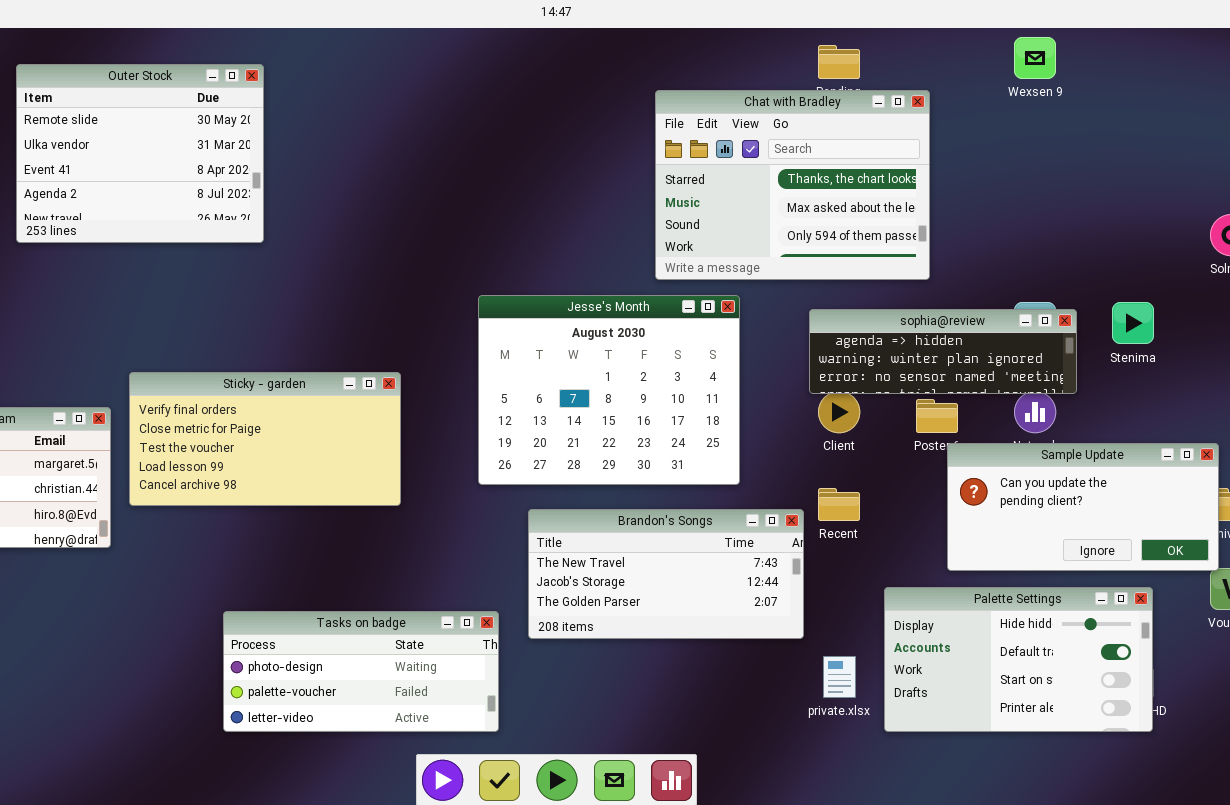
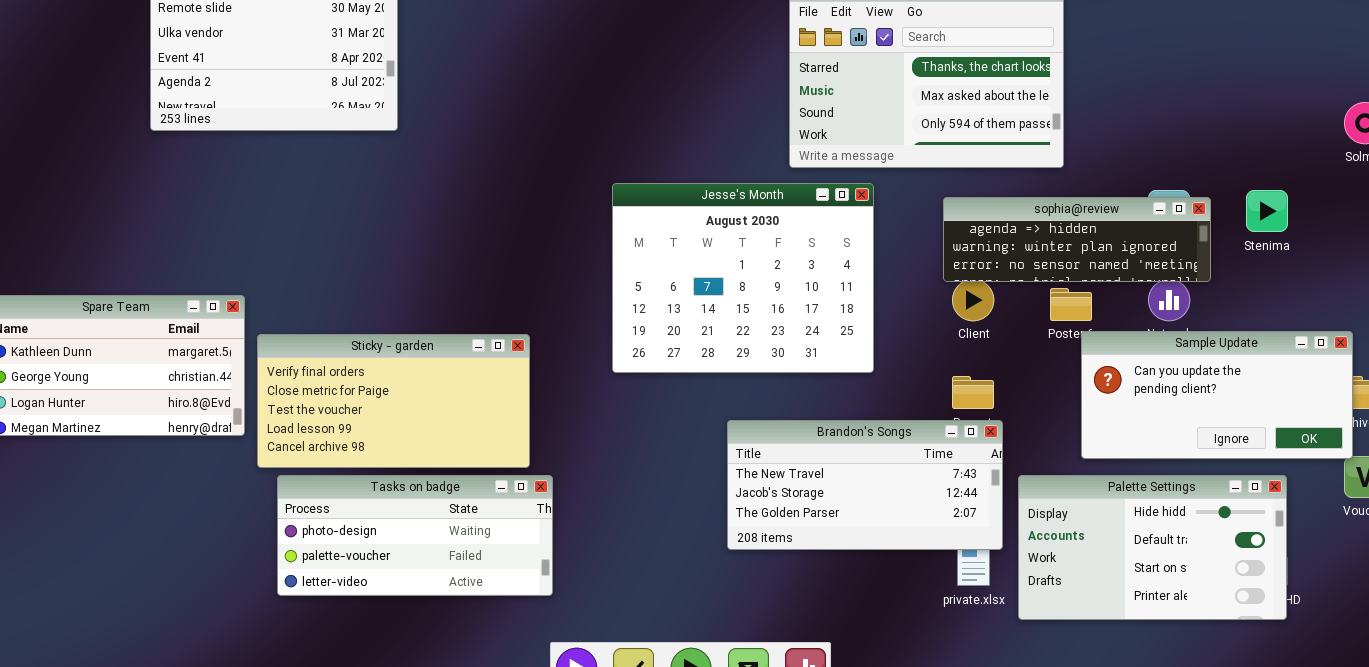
Sticky - garden: [129,372,401,506] -> [257,334,530,468], moved
Brandon's Songs: [528,509,804,639] -> [727,420,1003,550], moved
Tasks on badge: [223,611,499,732] -> [277,475,553,596], moved

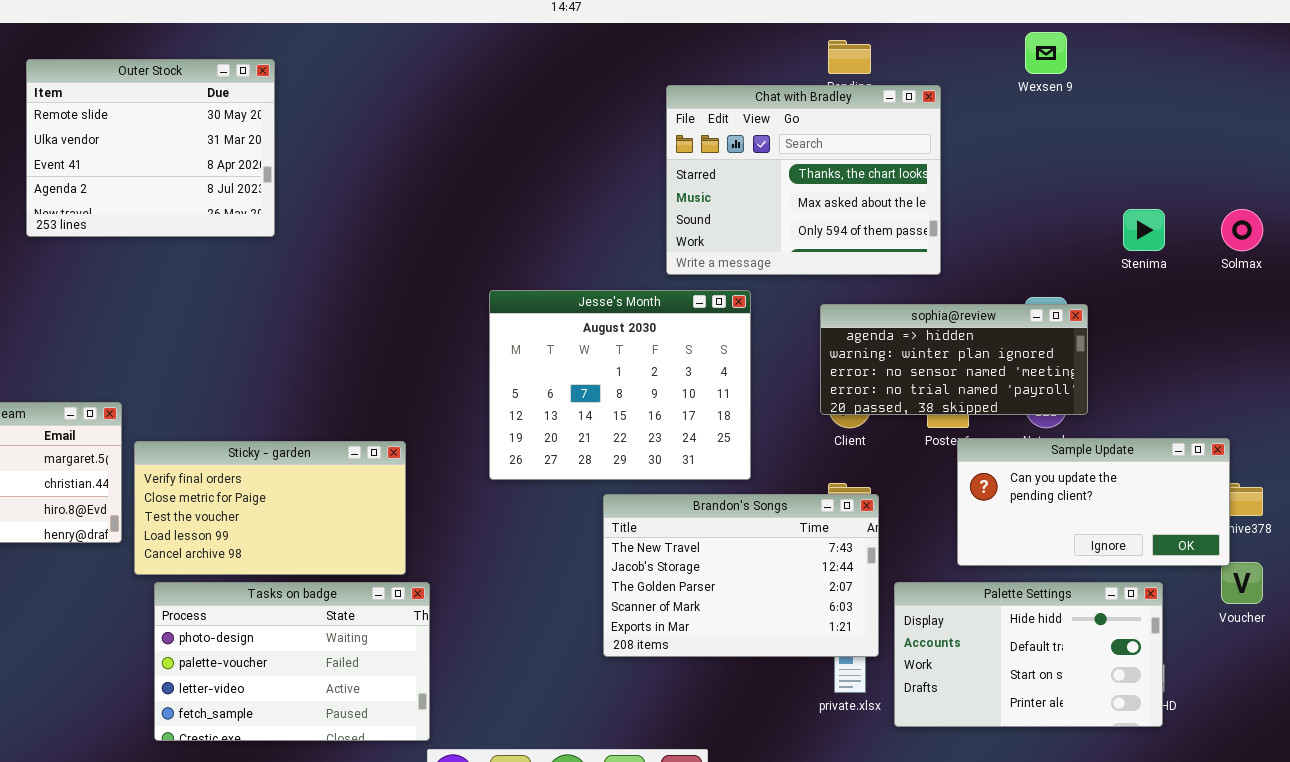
Stenima: [1246,190,1288,232] -> [1123,209,1165,251], moved
sophia@review: [943,197,1211,282] -> [820,304,1088,415], resized
Brandon's Songs: [727,420,1003,550] -> [603,494,879,657], resized
Tasks on badge: [277,475,553,596] -> [154,582,430,741], resized

